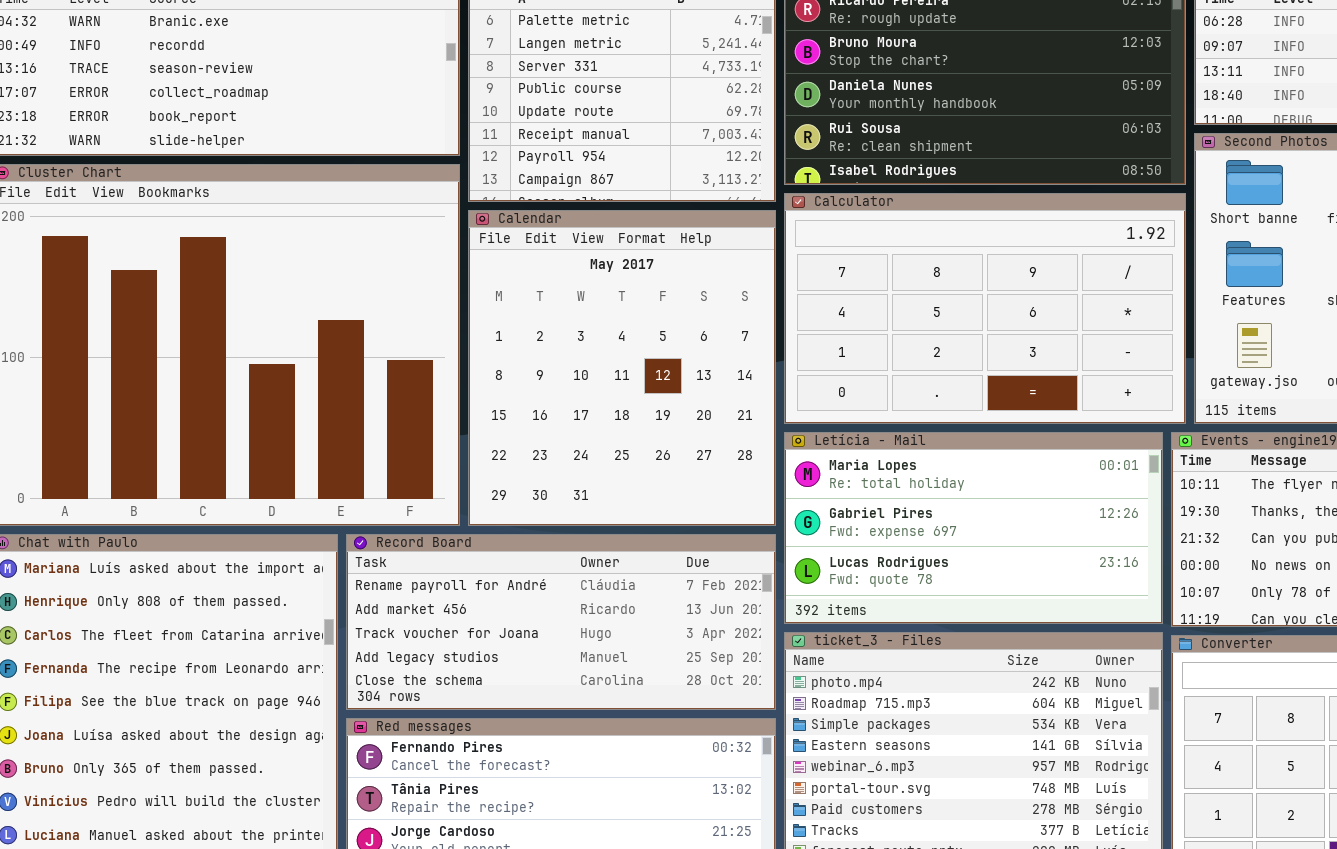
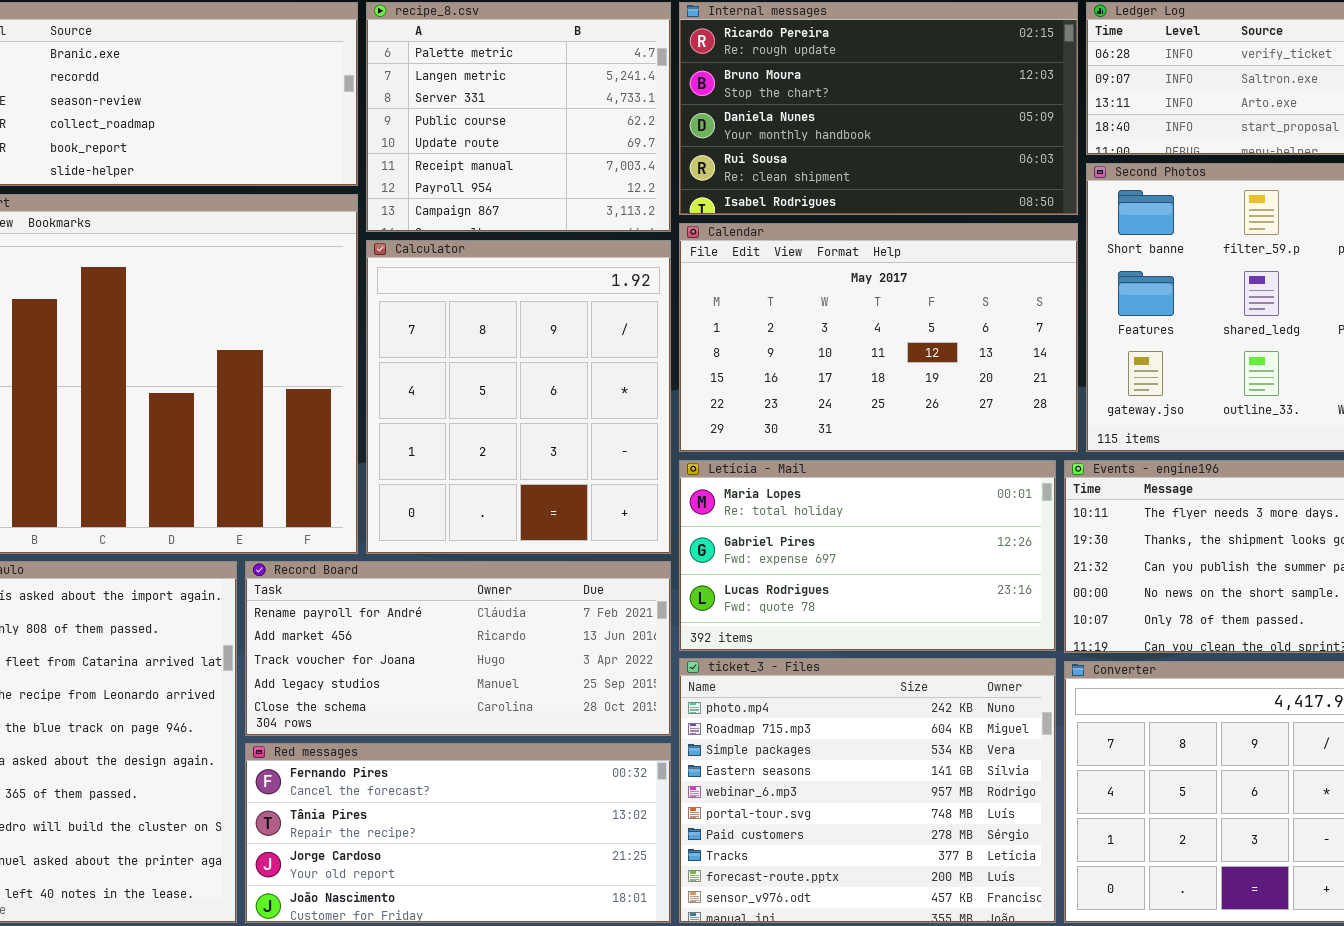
Calculator: [784,193,1186,424] -> [366,240,671,554], moved, resized
Calendar: [468,210,776,526] -> [679,223,1078,452], moved, resized

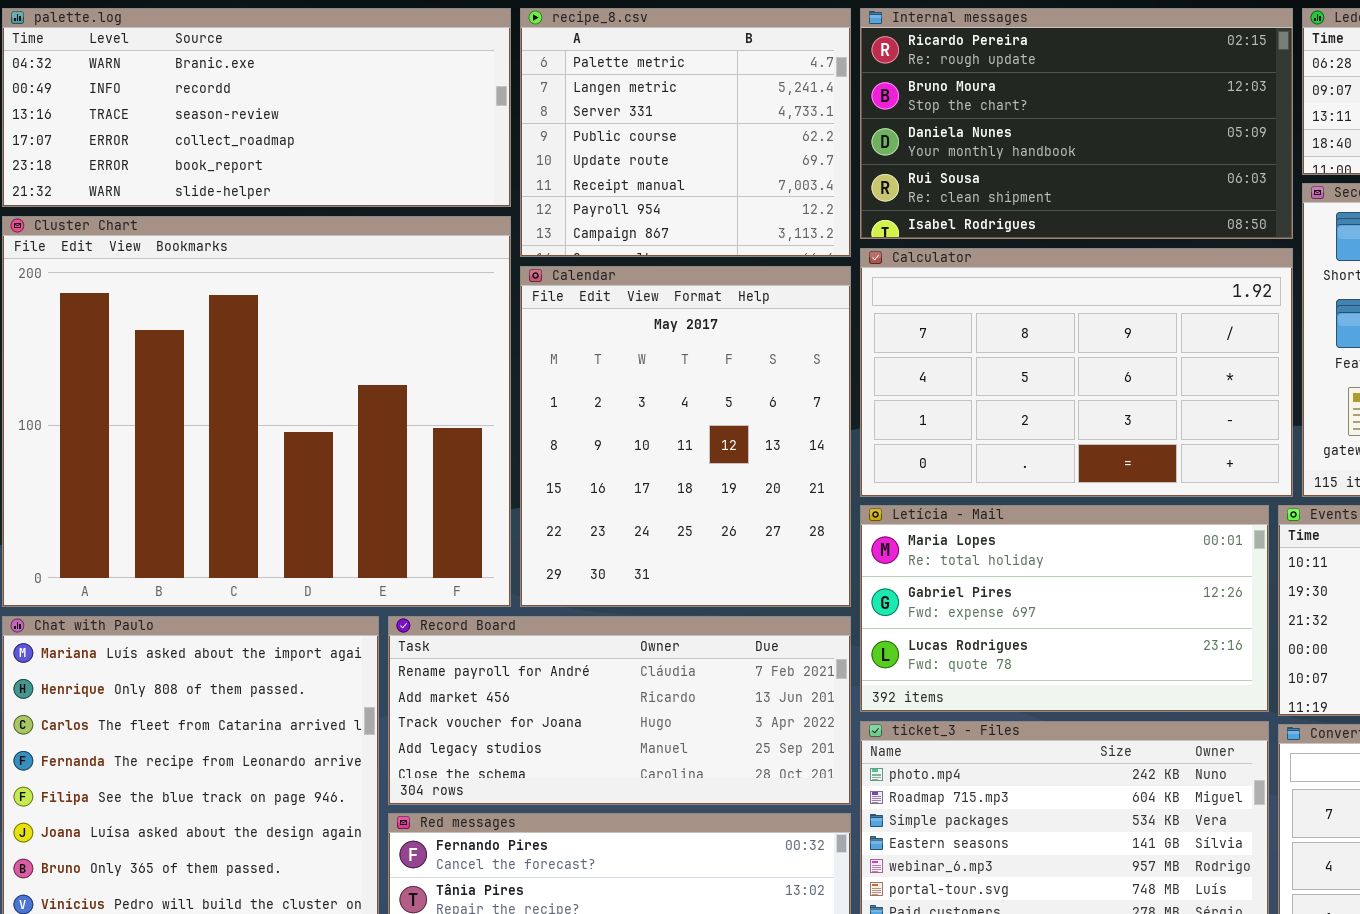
Calendar: [679,223,1078,452] -> [520,266,851,607], moved, resized
Calculator: [366,240,671,554] -> [860,248,1293,497], moved, resized

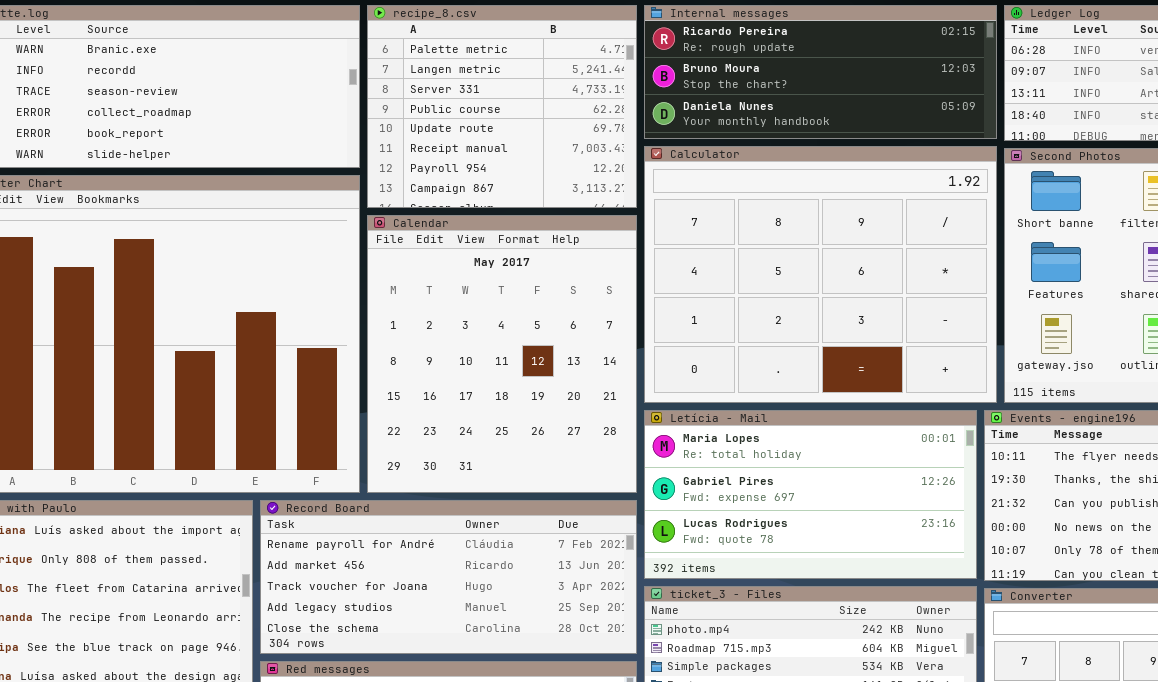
Internal messages: [860,8,1293,239] -> [644,5,997,139], resized
Calculator: [860,248,1293,497] -> [644,146,997,403], resized

